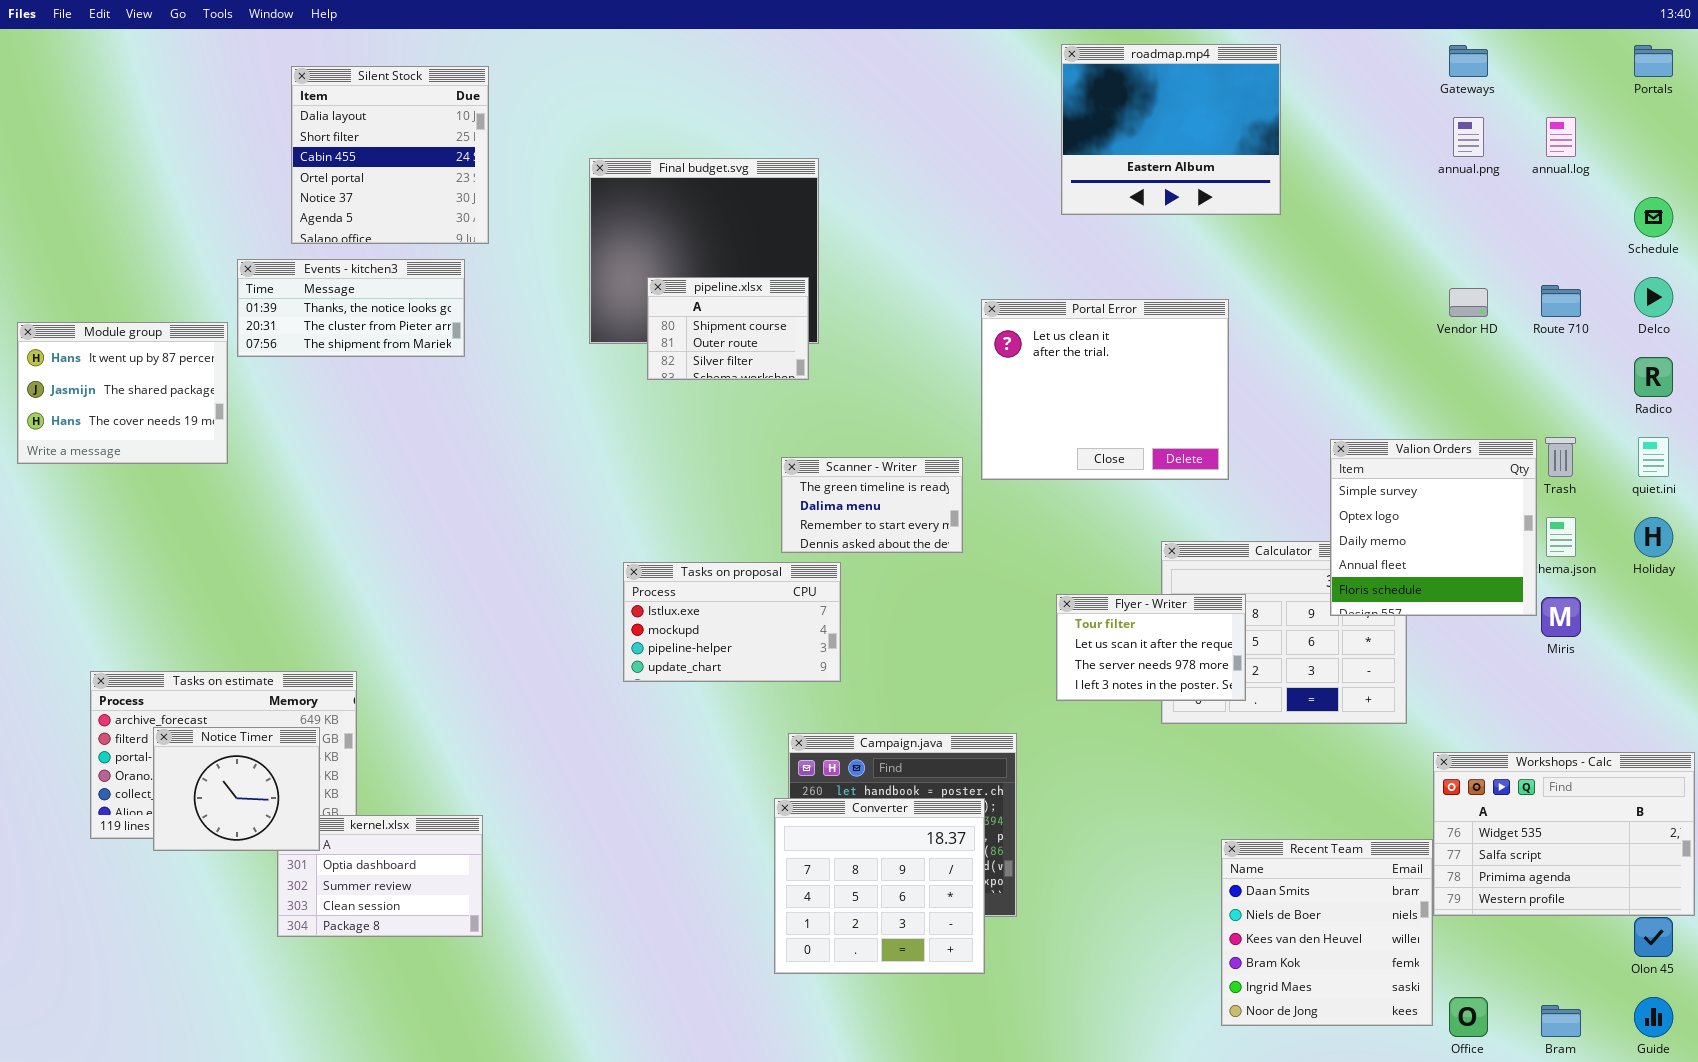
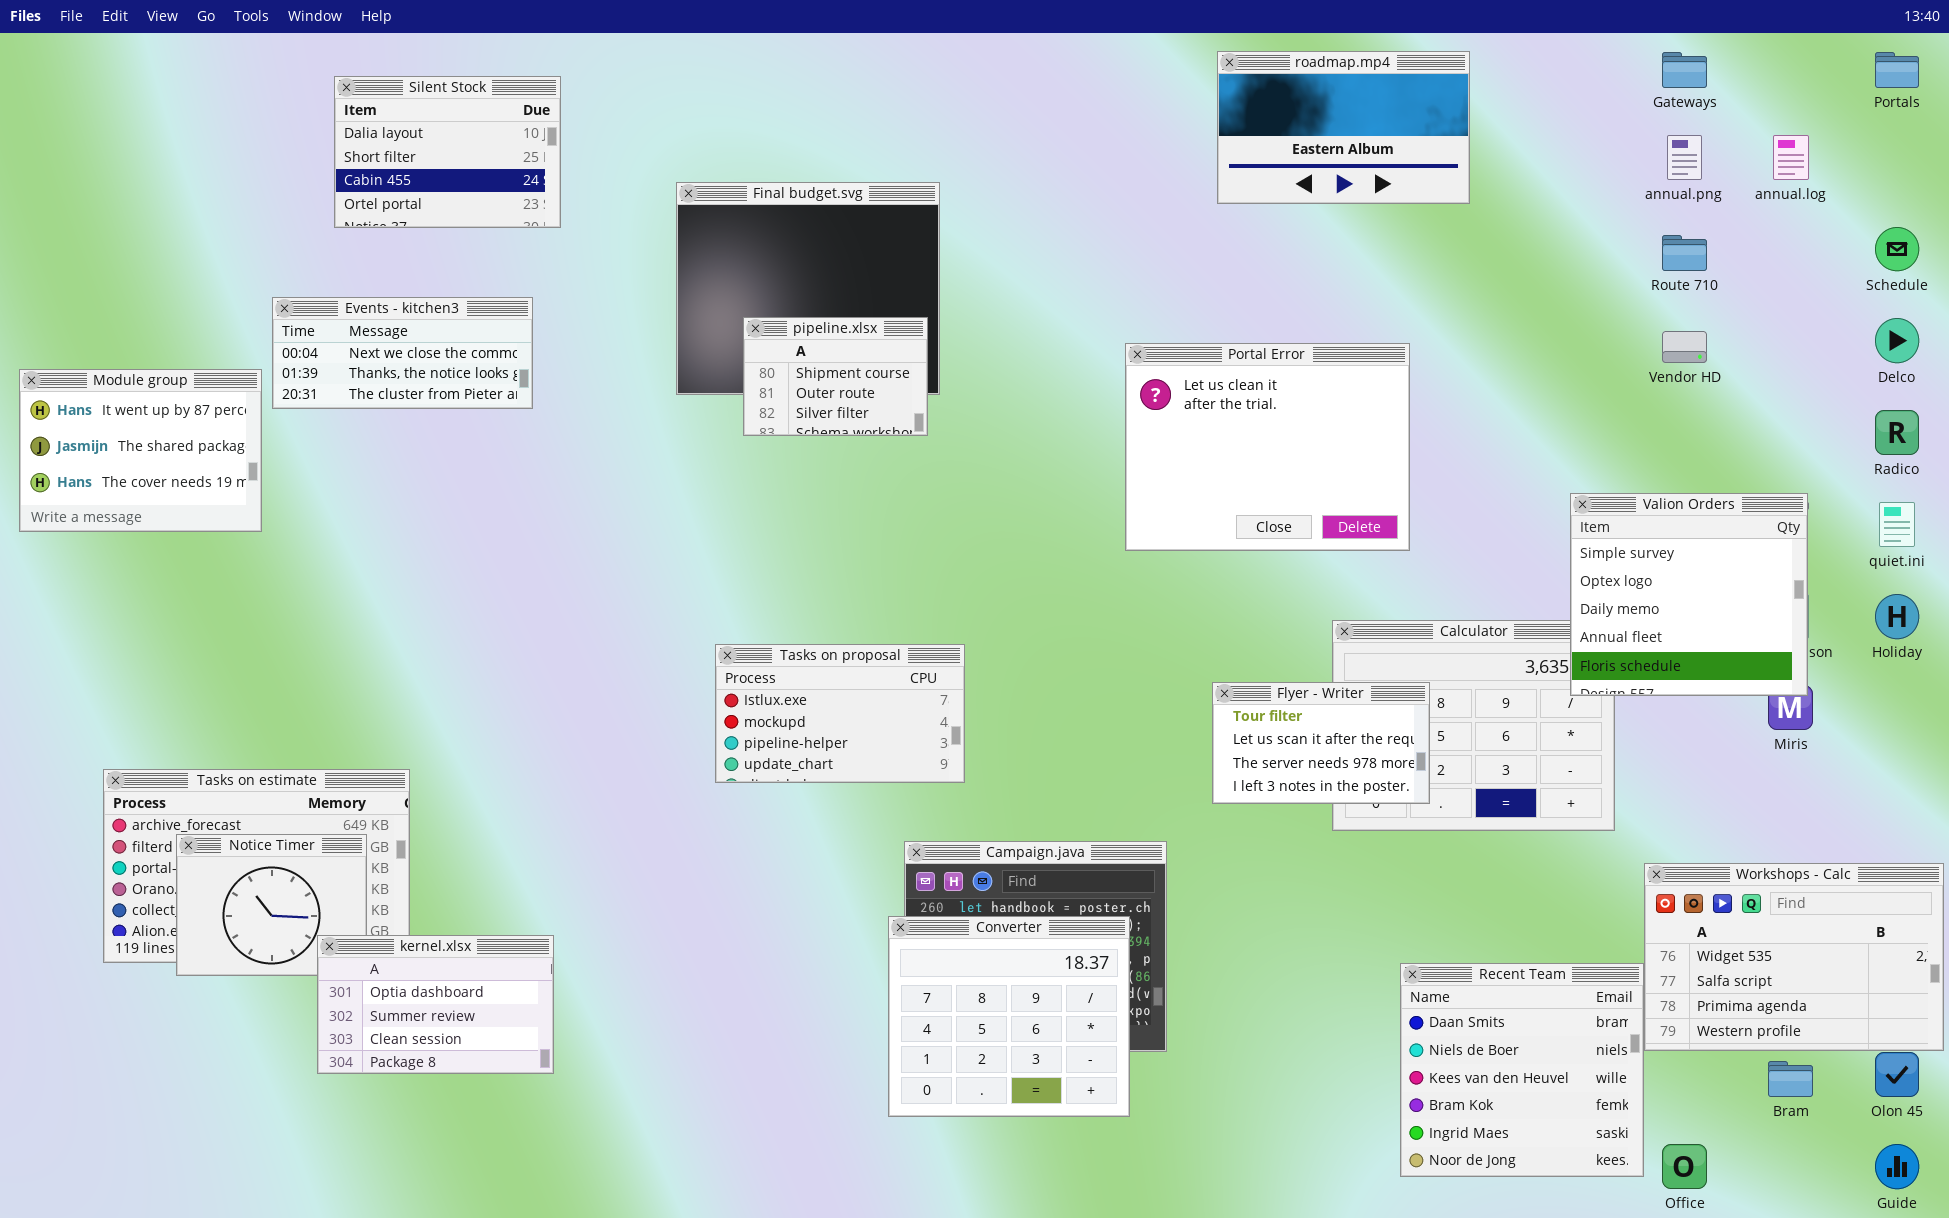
roadmap.mp4: [1061,44,1281,215] -> [1217,51,1470,204], resized
Silent Stock: [291,66,489,244] -> [334,76,561,228], resized
Events - kitchen3: [237,259,465,357] -> [272,297,533,409], scrolled up 1 row
Route 710: [1541,285,1581,317] -> [1662,235,1707,271], moved
Valion Orders: [1330,439,1537,616] -> [1570,493,1808,696], moved
Scanner - Writer: [781,457,963,553] -> none, closed
kernel.xlsx: [277,815,483,937] -> [317,935,554,1074], raised
Bram: [1541,1005,1581,1037] -> [1768,1061,1813,1097], moved

